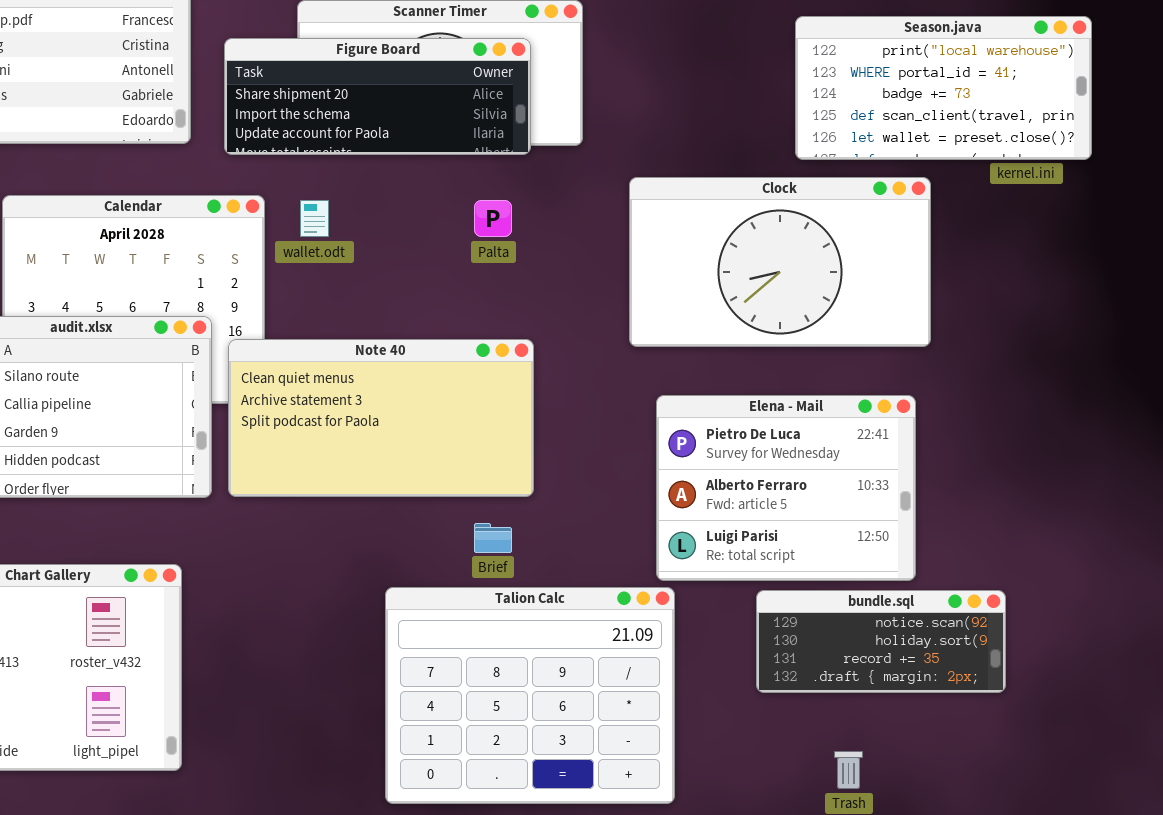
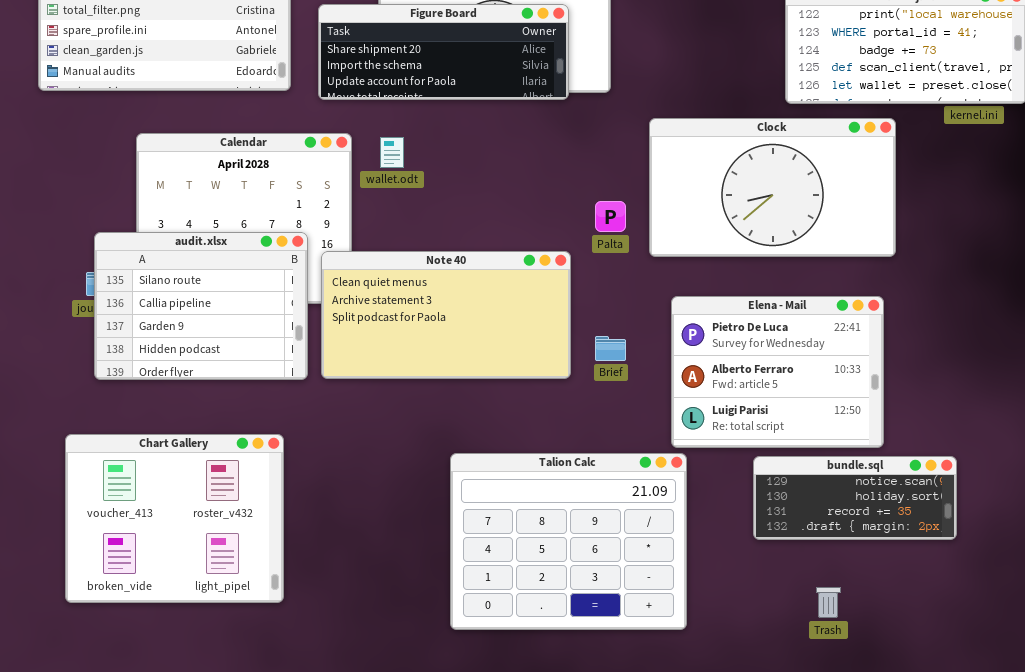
Palta: [474,200,512,237] -> [595,201,626,232], moved
Brief: [474,523,512,553] -> [595,336,626,361], moved

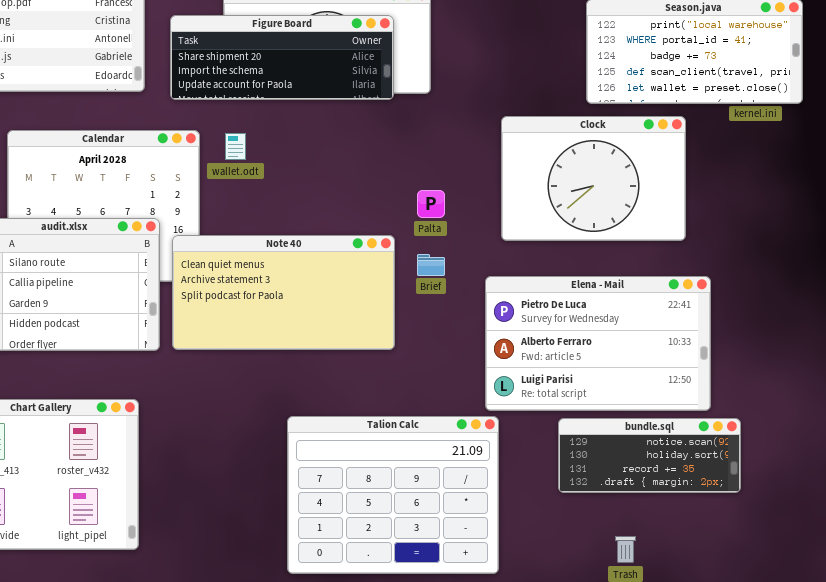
Clock: [649,118,896,257] -> [501,116,686,241], resized
Elena - Mail: [671,296,884,448] -> [485,276,711,411], resized
Brief: [595,336,626,361] -> [417,254,445,276], moved

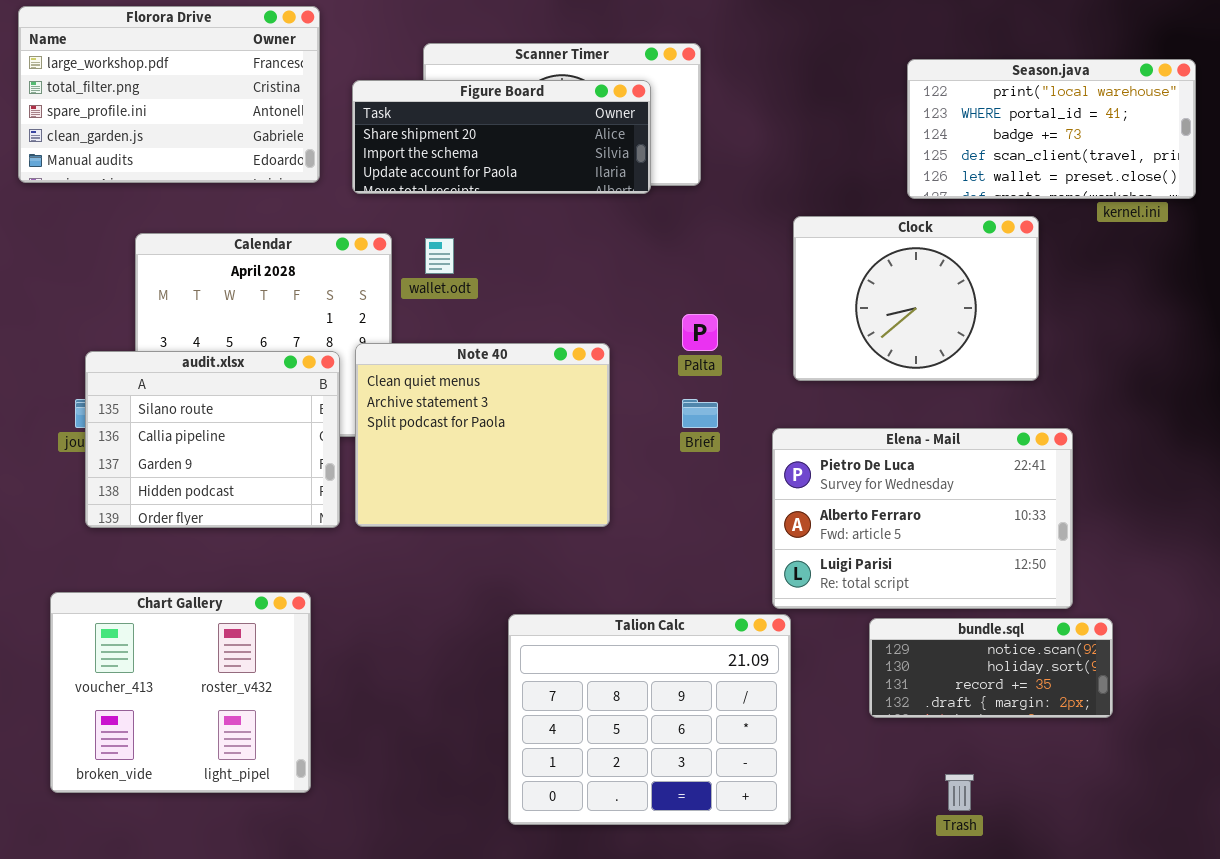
Note 40: [172,235,395,350] -> [355,343,610,527], resized

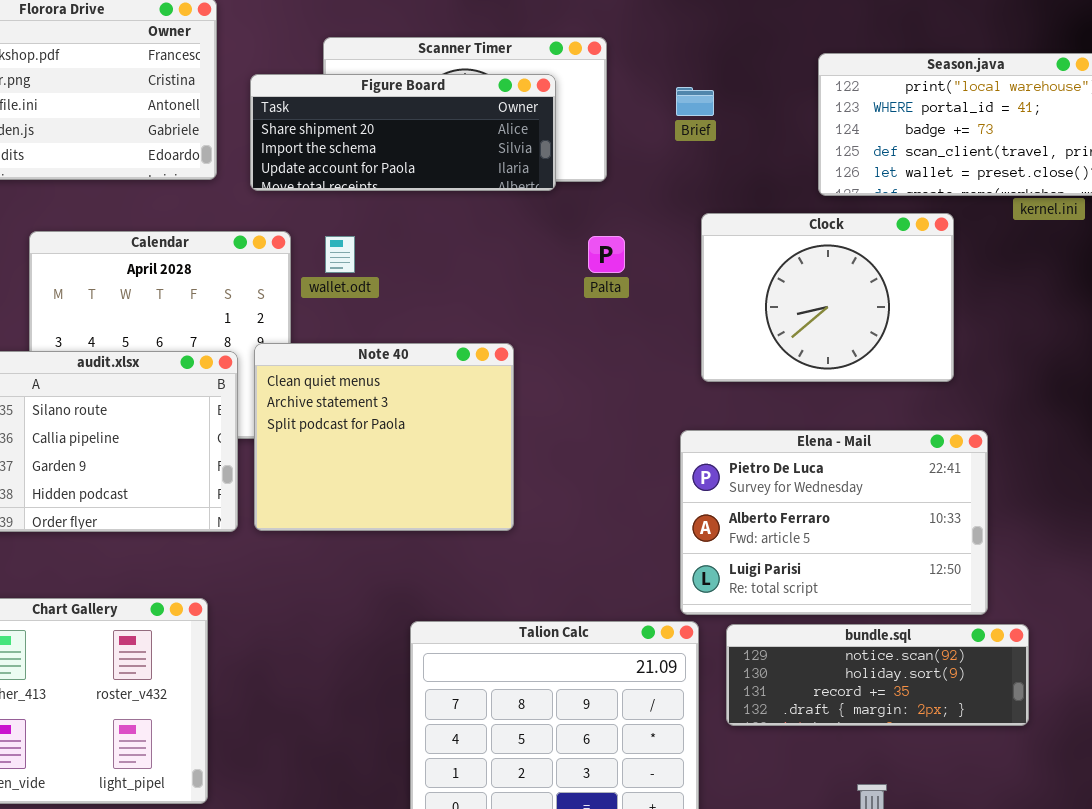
Palta: [682,314,718,351] -> [588,236,625,273], moved
Brief: [682,399,718,428] -> [676,87,714,116], moved
bundle.sql: [869,618,1113,718] -> [726,624,1029,726], resized

